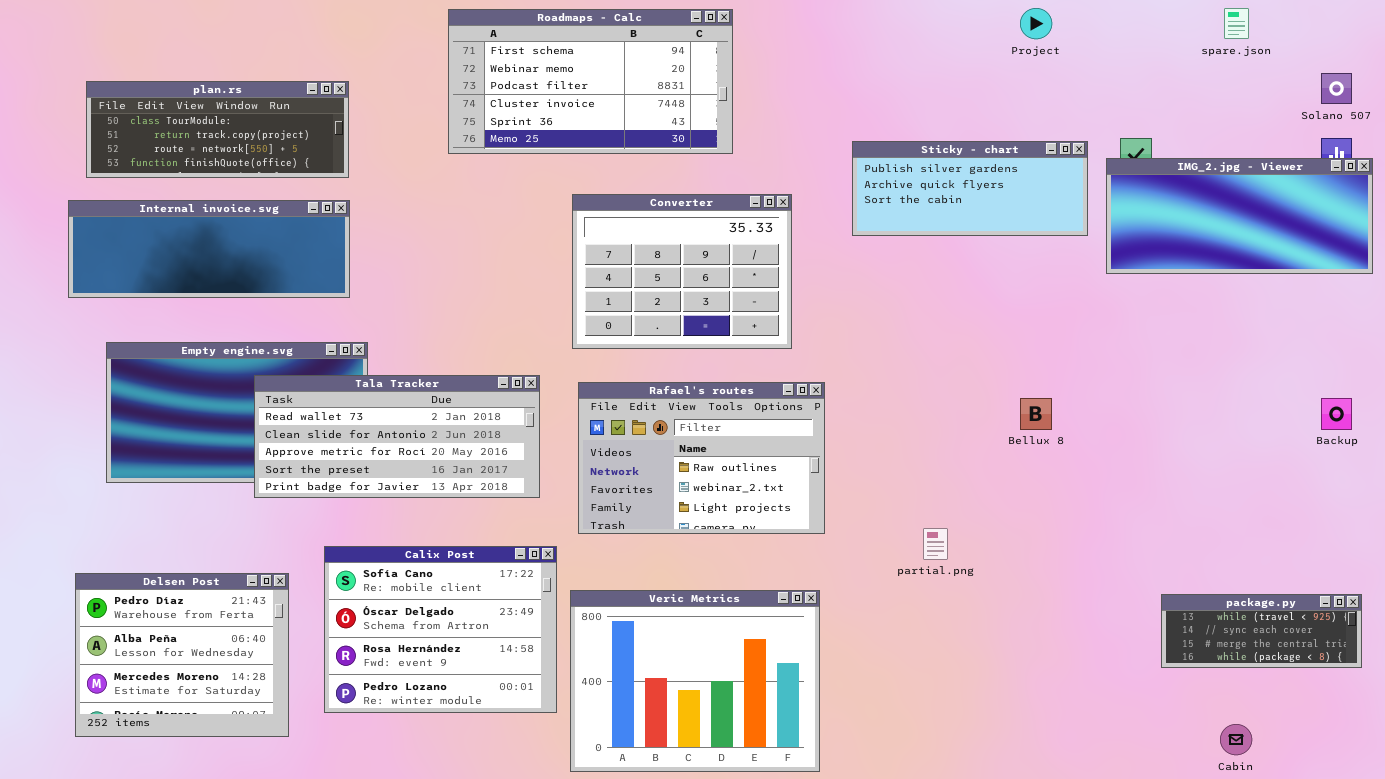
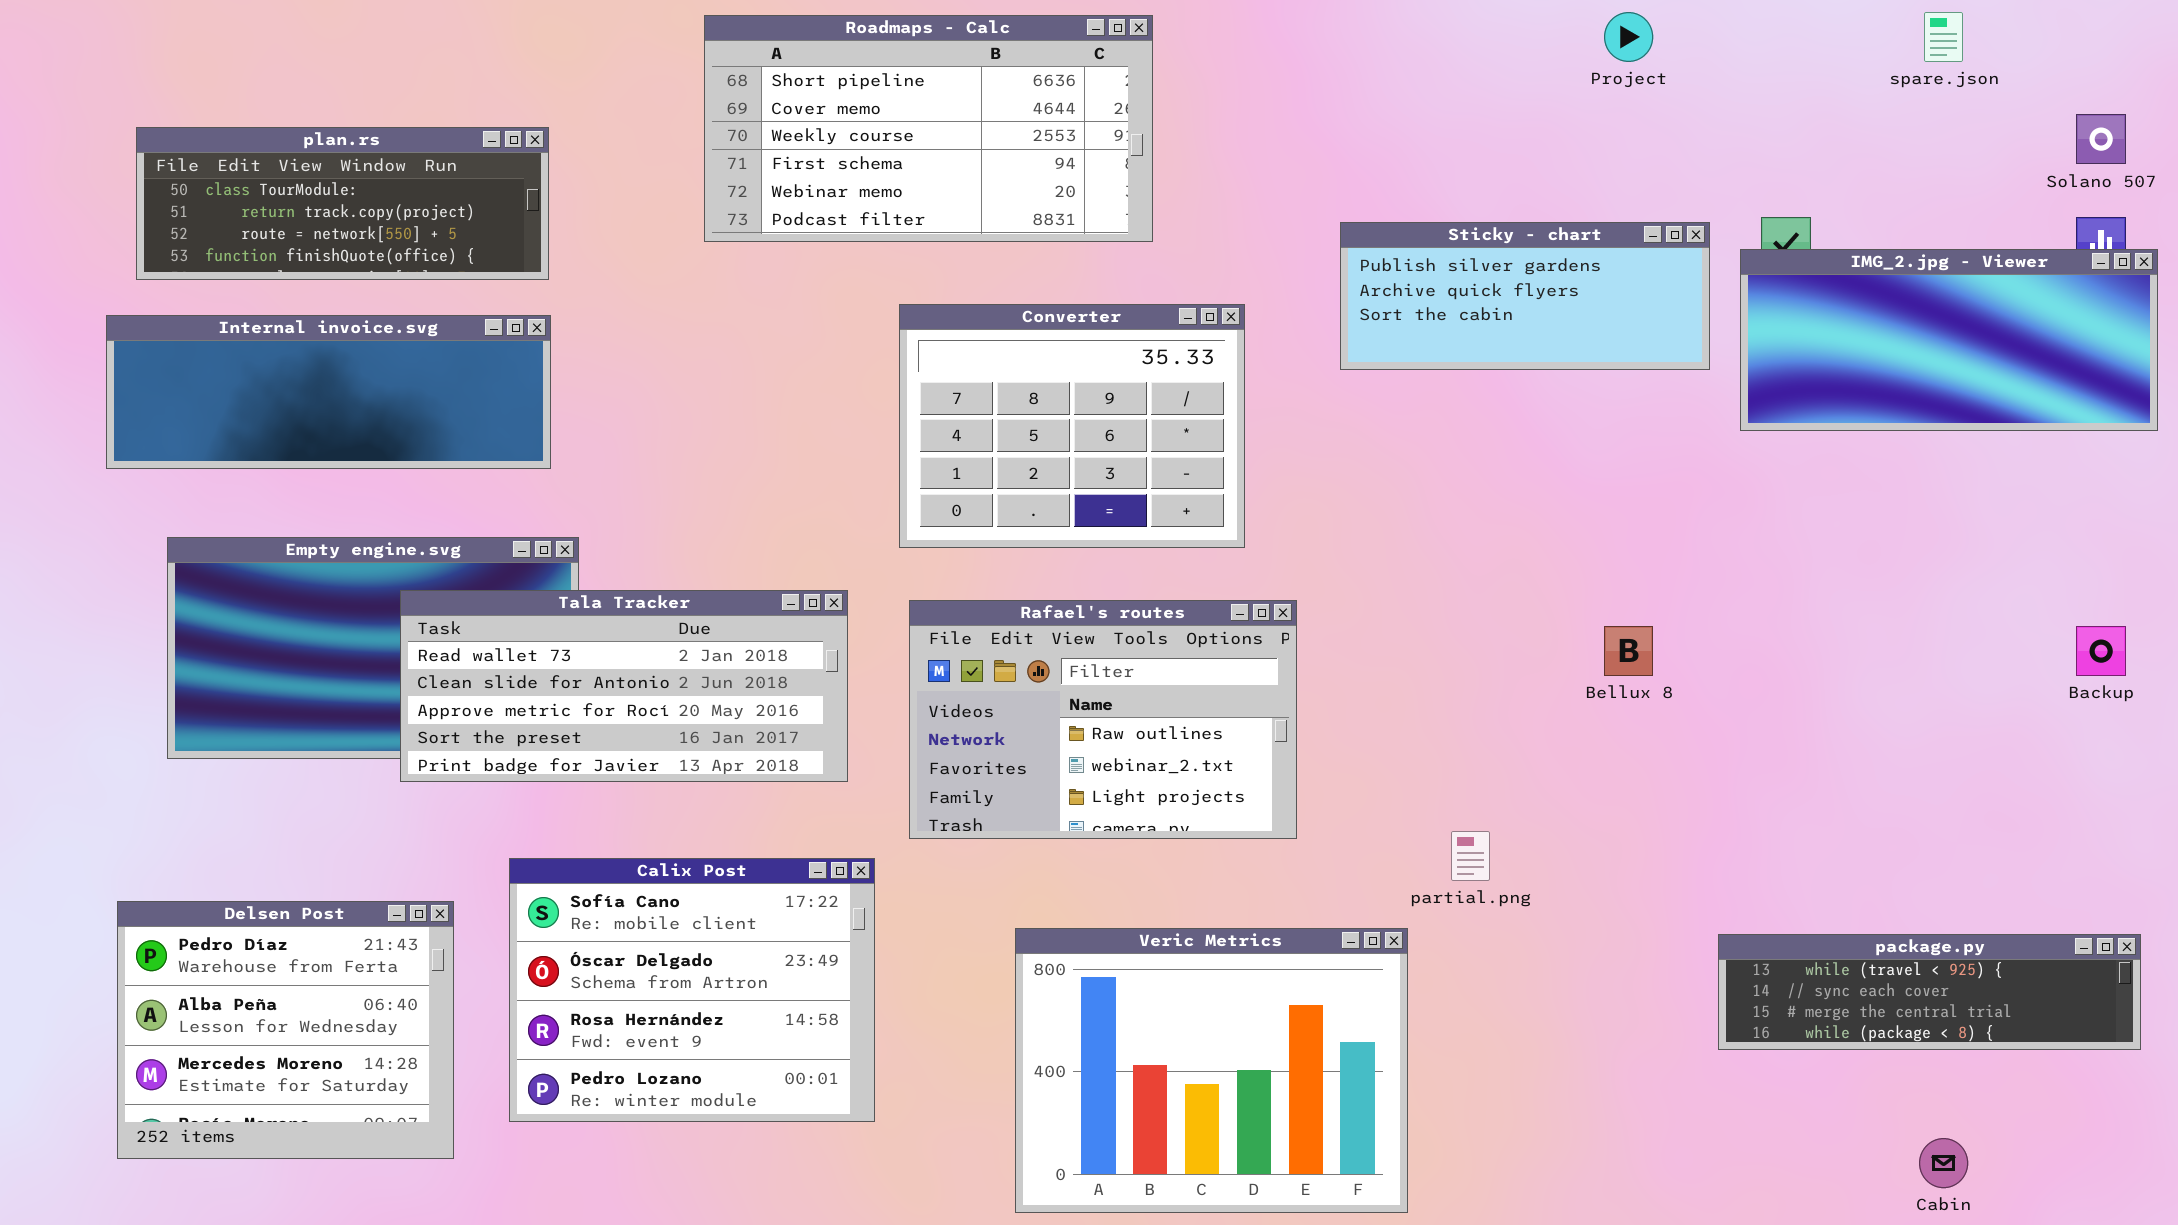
Roadmaps - Calc: [448,9,733,154] -> [704,15,1153,242], scrolled up 3 rows
Veric Metrics: [570,590,820,772] -> [1015,928,1408,1213], moved
package.py: [1161,594,1362,668] -> [1718,934,2141,1050], resized

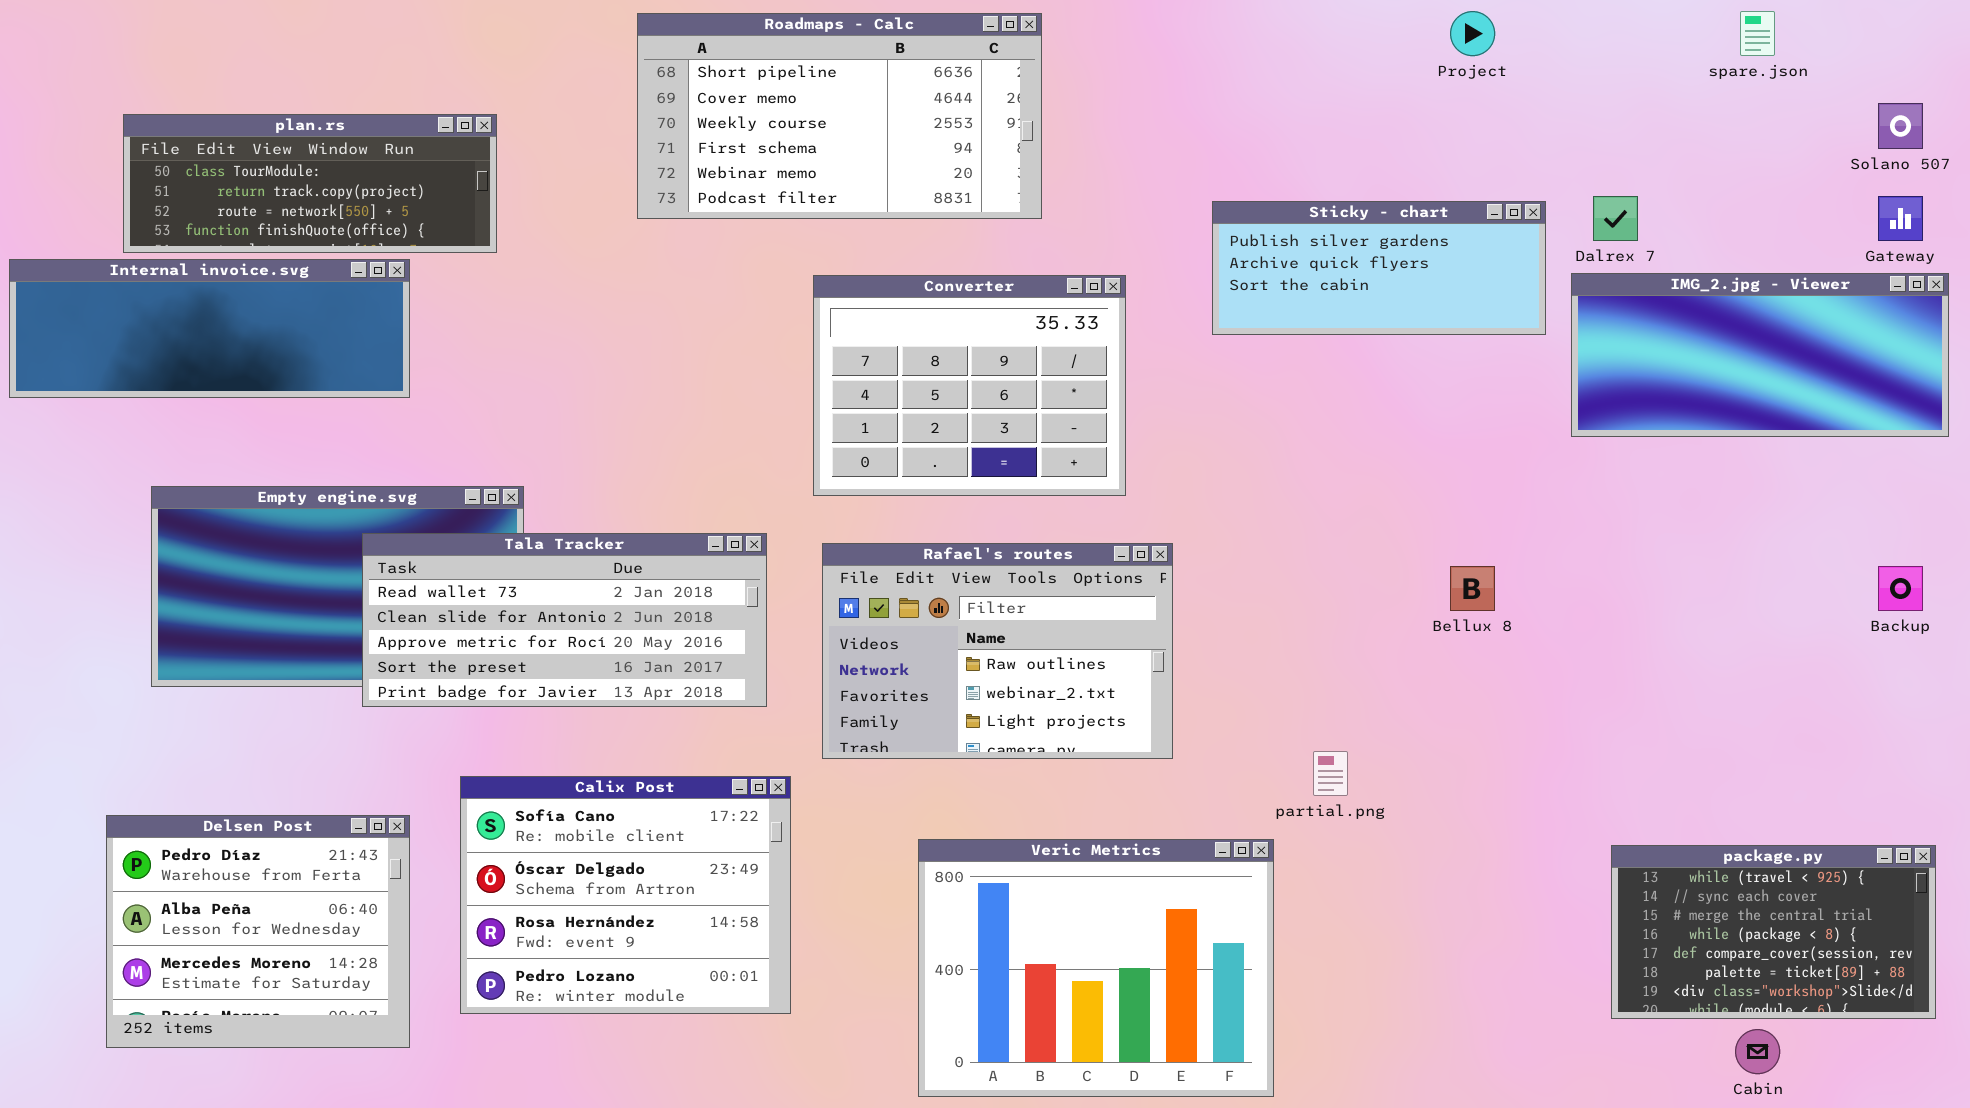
IMG_2.jpg - Viewer: [1740,249,2158,431] -> [1571,273,1949,437], moved
Internal invoice.svg: [106,315,551,469] -> [9,259,410,398], moved
package.py: [1718,934,2141,1050] -> [1611,845,1936,1019], resized

